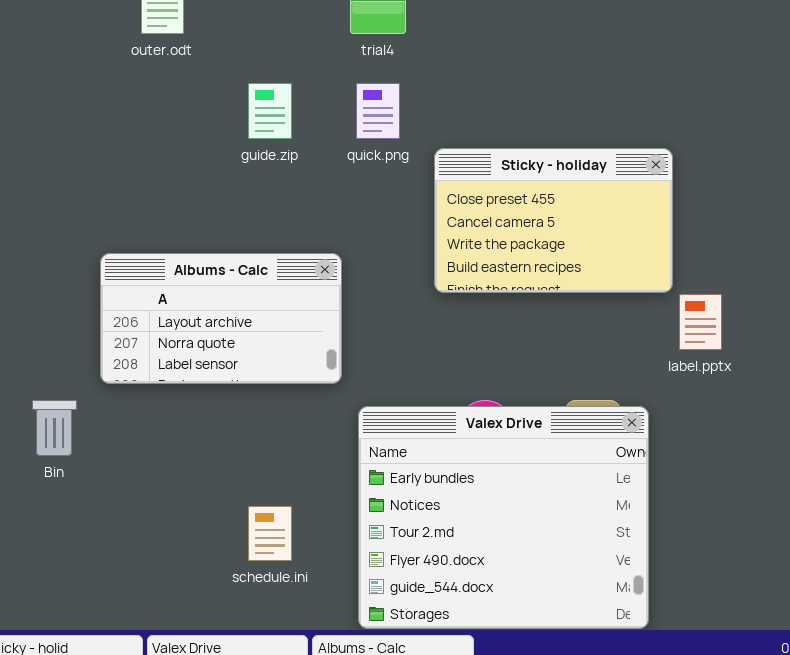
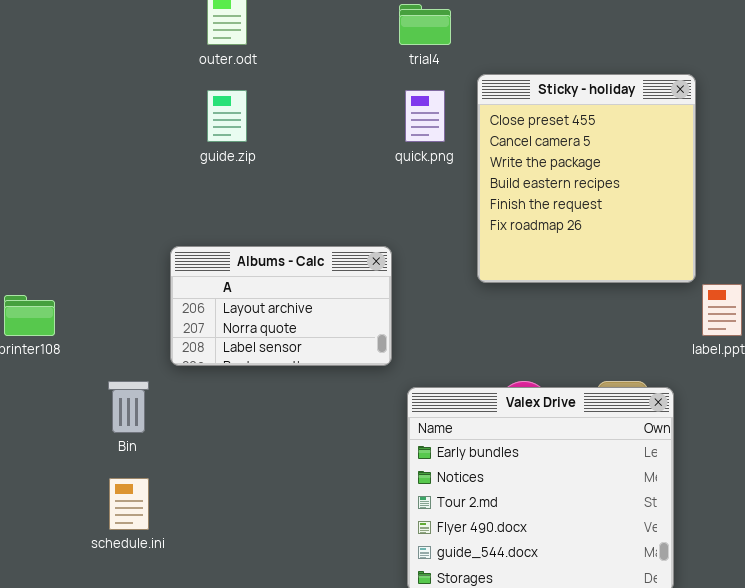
guide.zip: [248,83,292,139] -> [207,90,247,142], moved
Sticky - holiday: [434,148,673,293] -> [477,74,696,283], resized
schedule.ini: [248,506,292,561] -> [109,478,149,530], moved

